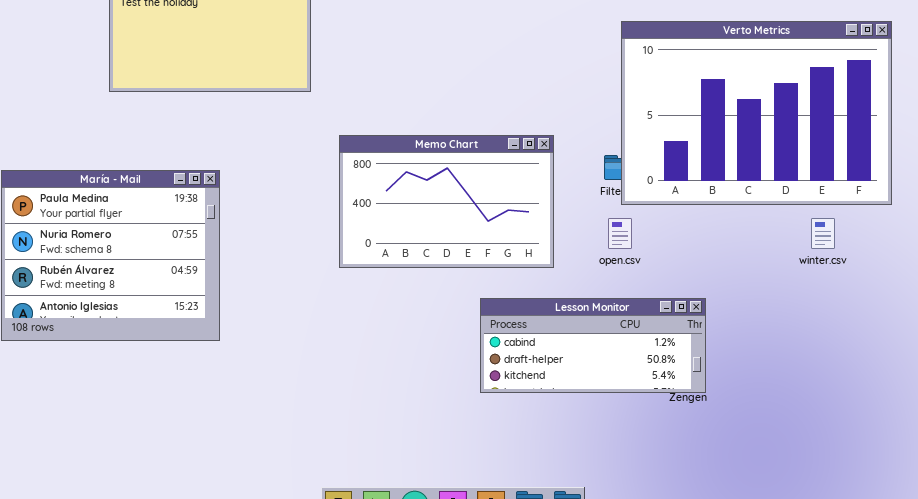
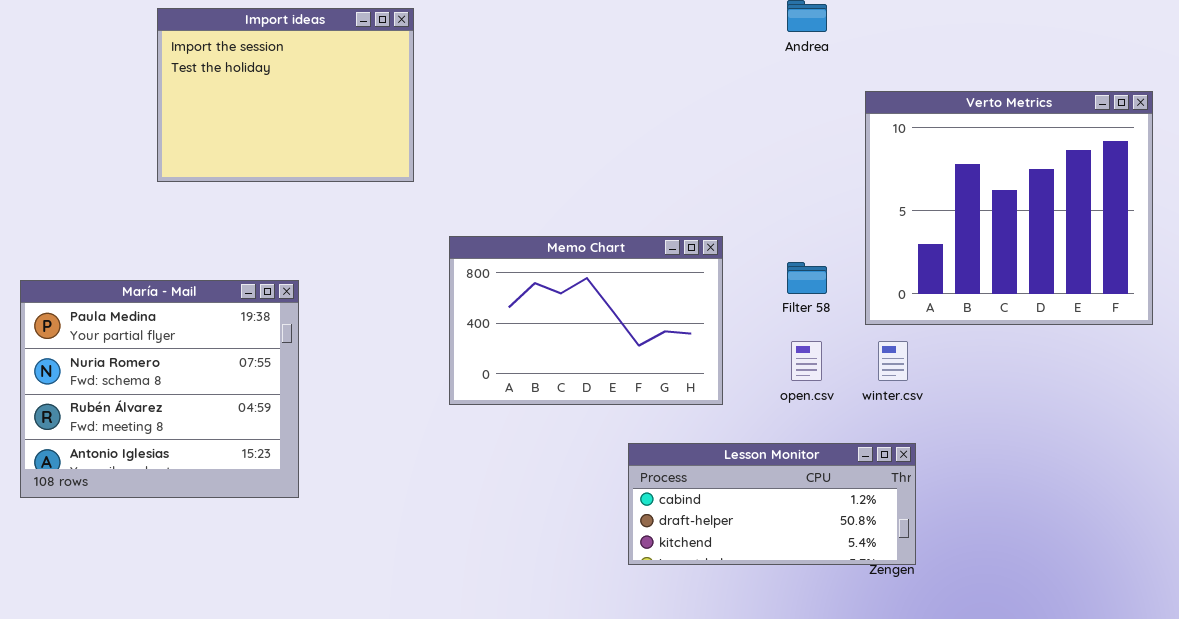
Verto Metrics: [621,21,892,205] -> [865,91,1153,325], resized
winter.csv: [811,218,835,249] -> [878,341,908,381], moved

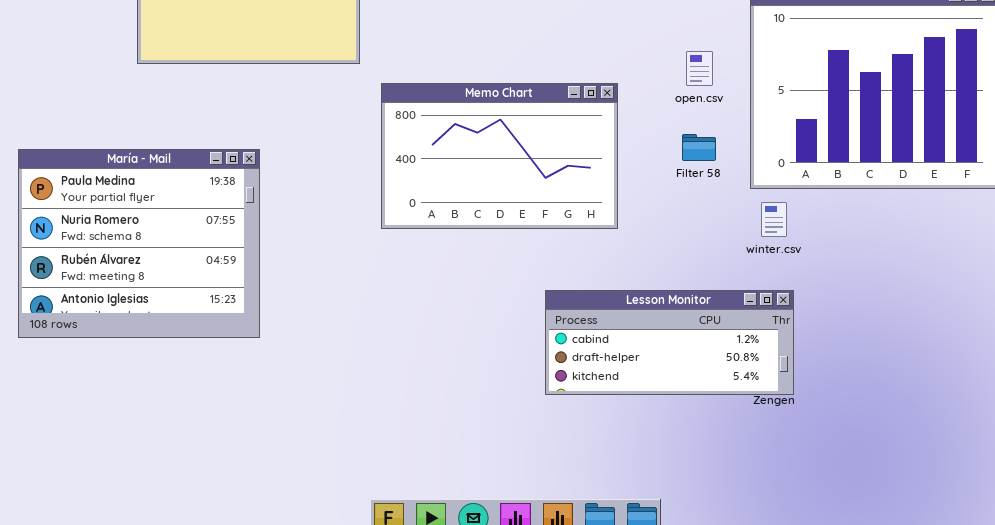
Memo Chart: [449,236,723,405] -> [381,83,618,229], moved
open.csv: [791,341,822,381] -> [686,51,713,86], moved

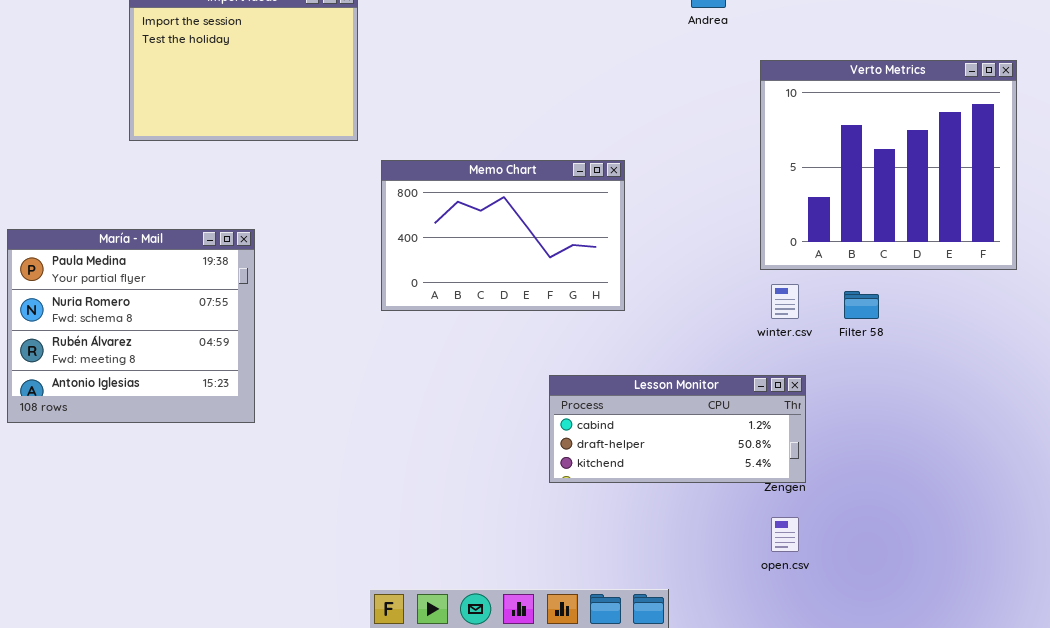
open.csv: [686,51,713,86] -> [771,517,799,552], moved
Filter 58: [682,134,716,161] -> [844,291,879,319], moved

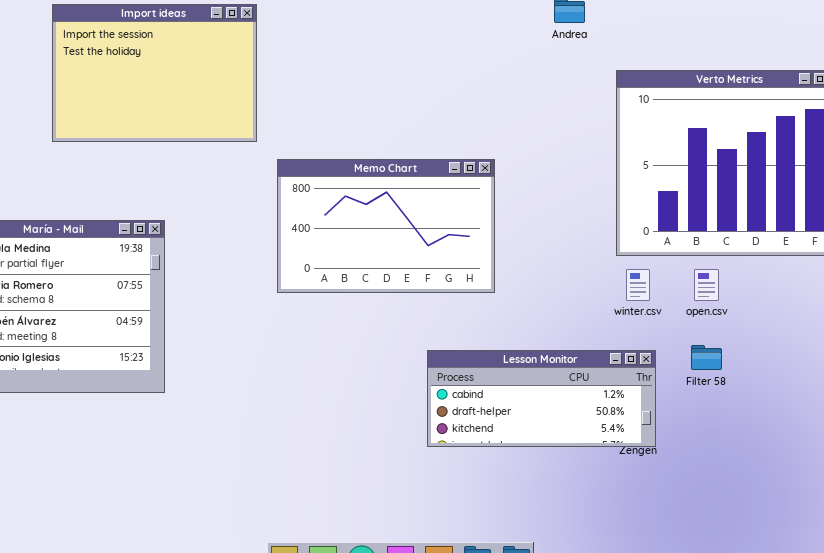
Filter 58: [844,291,879,319] -> [691,345,722,370], moved
open.csv: [771,517,799,552] -> [694,269,719,301], moved

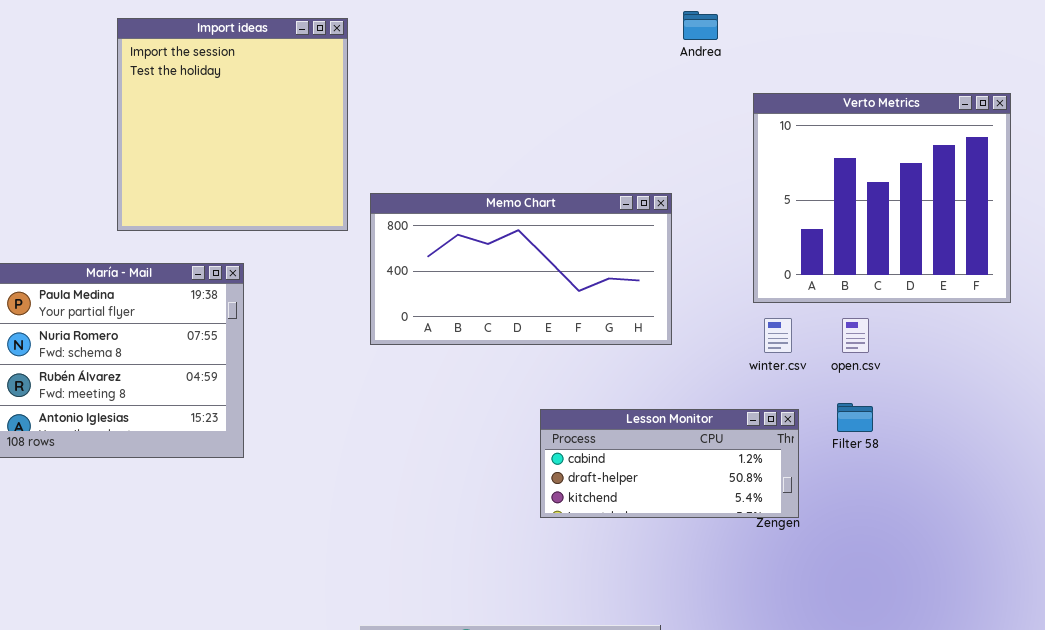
Import ideas: [52,4,257,142] -> [117,18,348,231], resized
Memo Chart: [277,159,495,293] -> [370,193,672,345], resized

